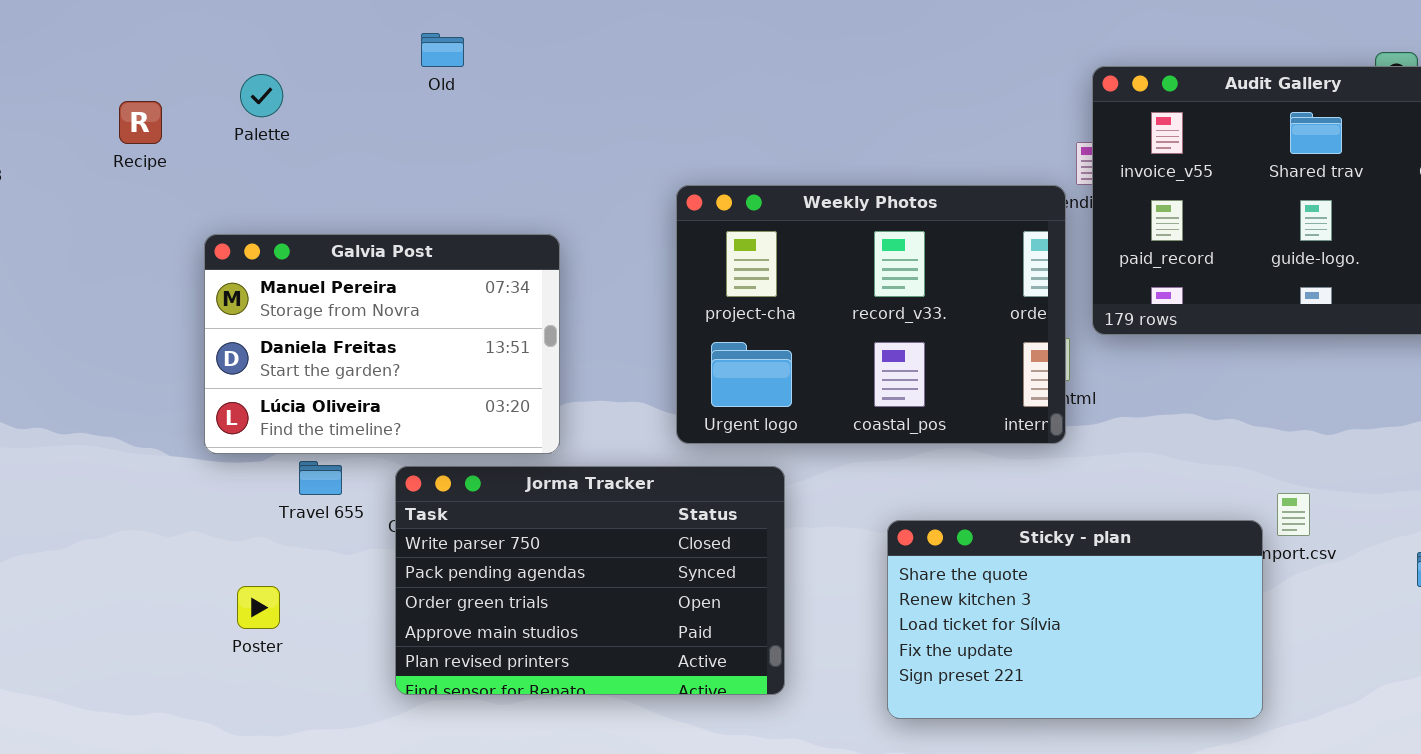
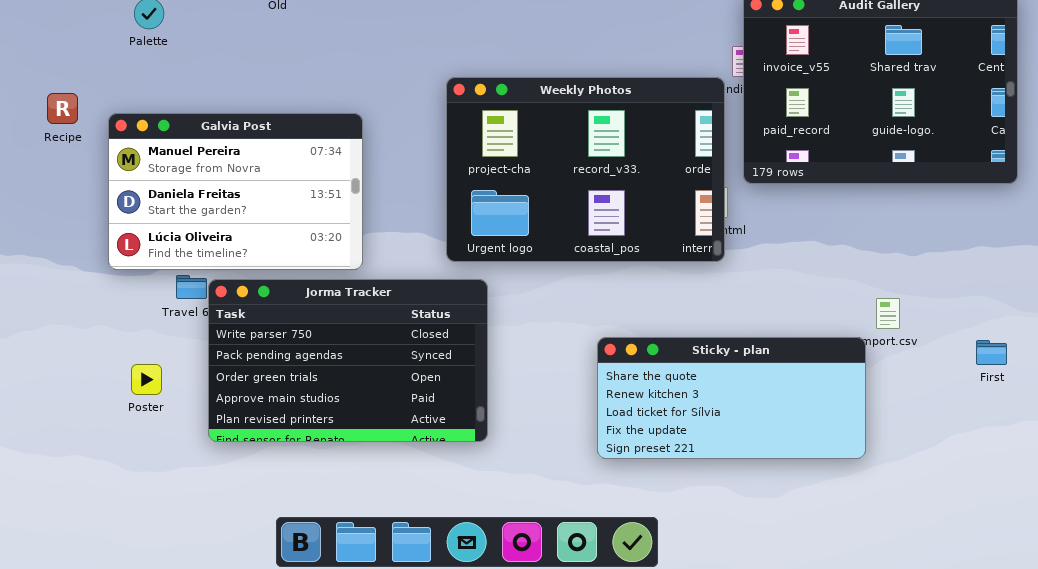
Recipe: [119,101,162,144] -> [47,93,78,124], moved
Jorma Tracker: [395,466,785,695] -> [208,279,488,442], moved
Sticky - plan: [887,520,1263,719] -> [597,337,866,459], resized

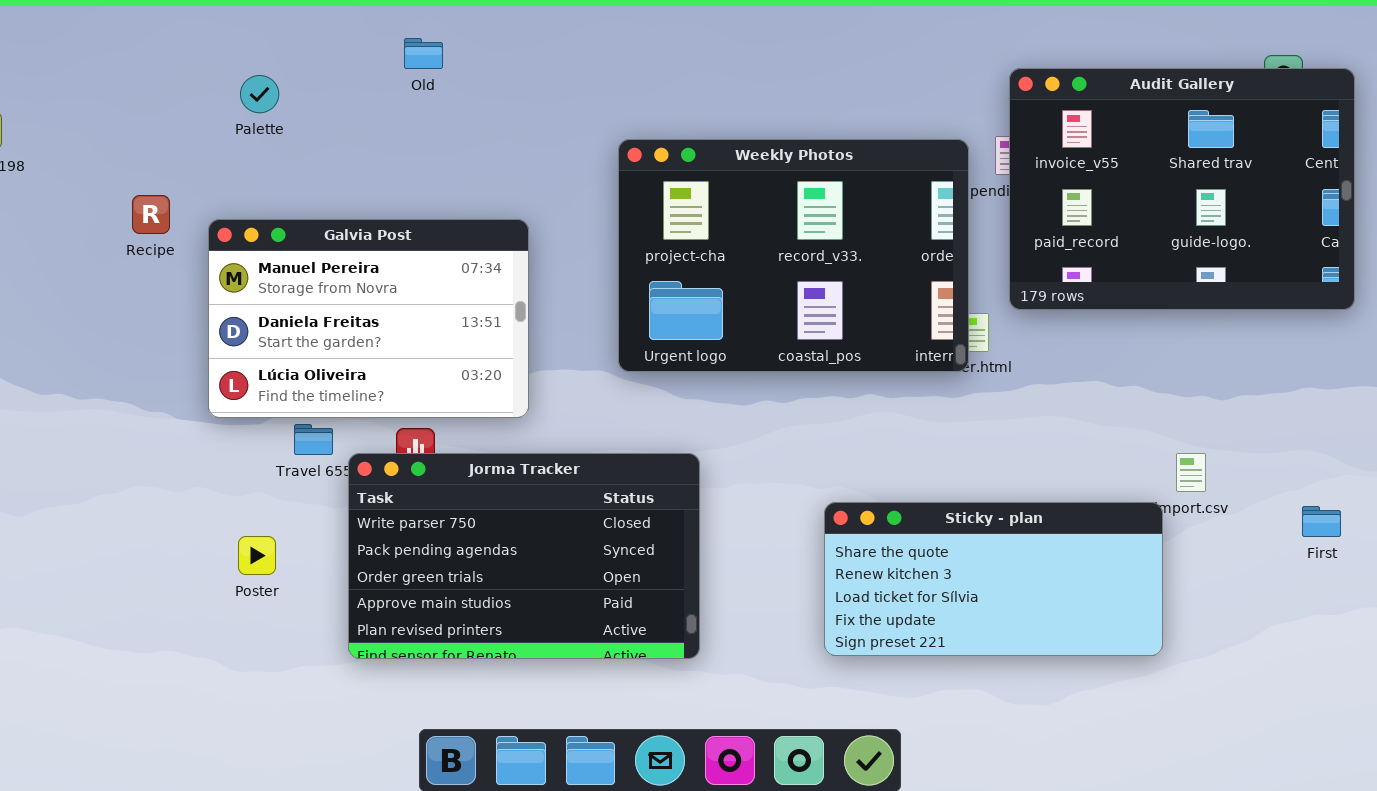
Weekly Photos: [446,77,725,262] -> [618,139,969,372], moved
Jorma Tracker: [208,279,488,442] -> [348,453,700,659], moved

